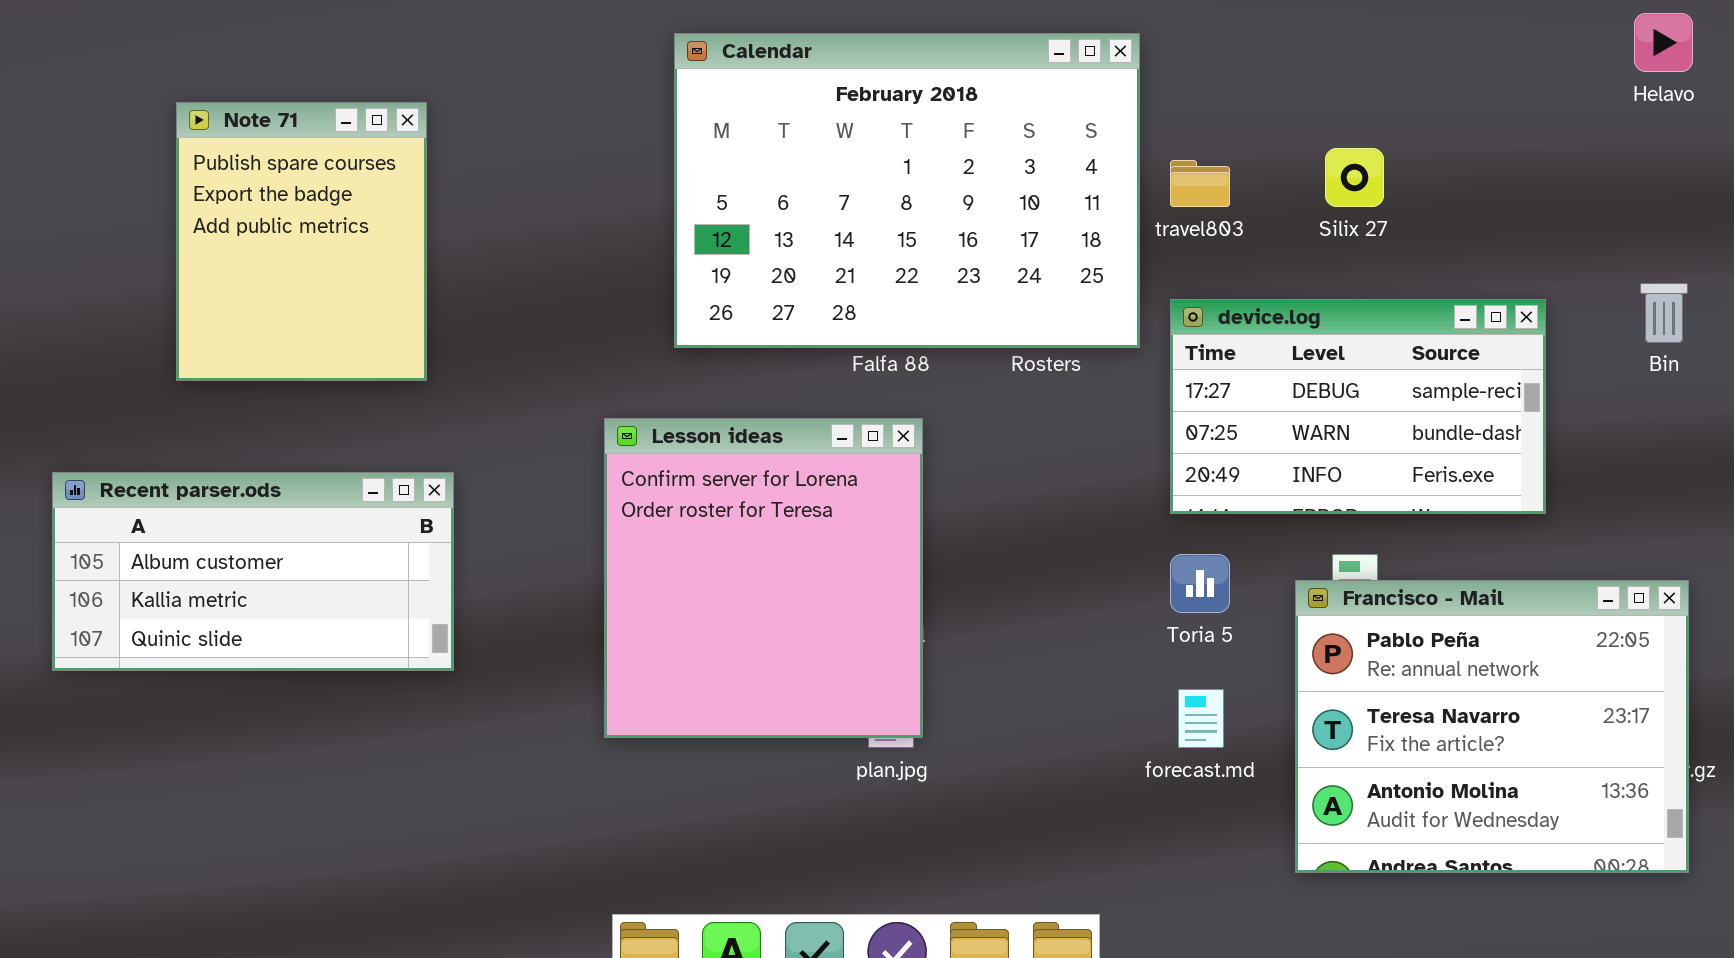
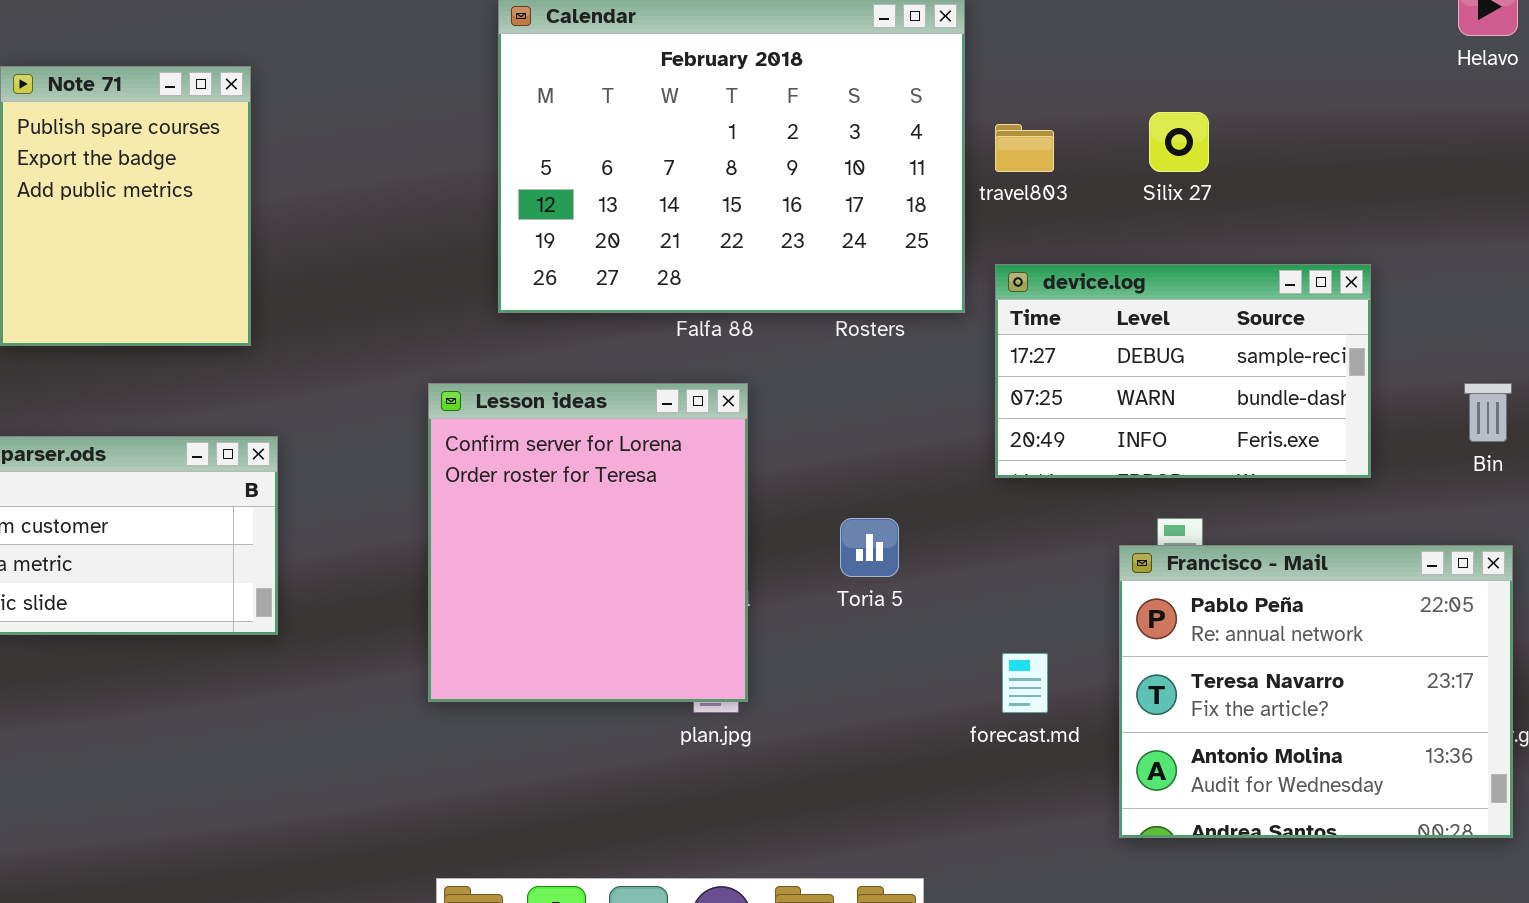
Bin: [1640,283,1688,343] -> [1464,383,1512,442], moved
Toria 5: [1170,554,1230,613] -> [840,518,899,577], moved

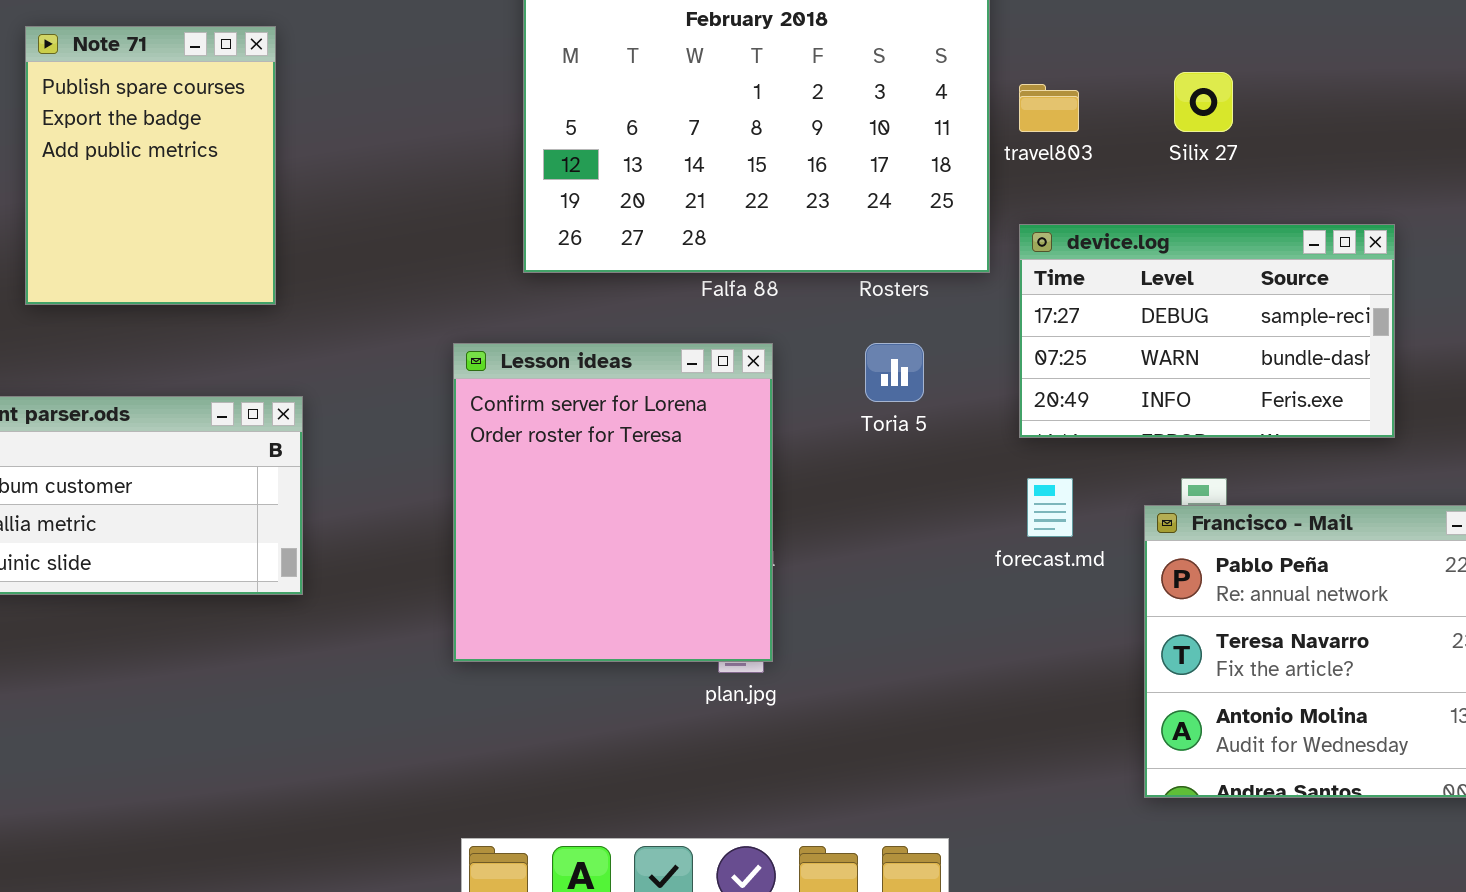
Toria 5: [840,518,899,577] -> [865,343,924,402], moved
forecast.md: [1002,653,1048,713] -> [1027,478,1073,537], moved

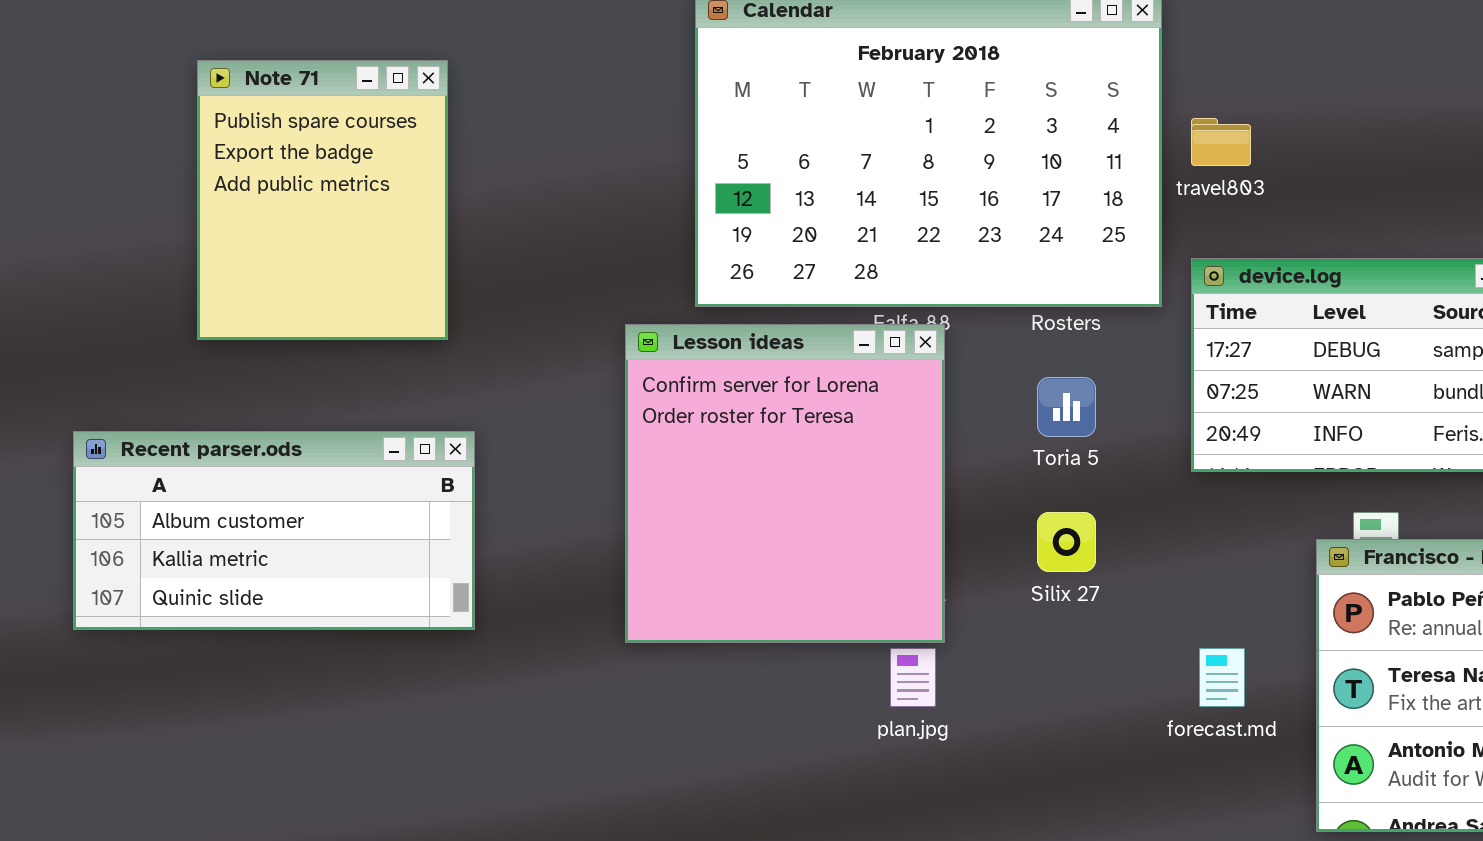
Silix 27: [1174,72,1233,132] -> [1037,512,1096,572], moved
Lesson ideas: [453,343,773,662] -> [625,324,945,643], moved
forecast.md: [1027,478,1073,537] -> [1199,648,1245,707], moved

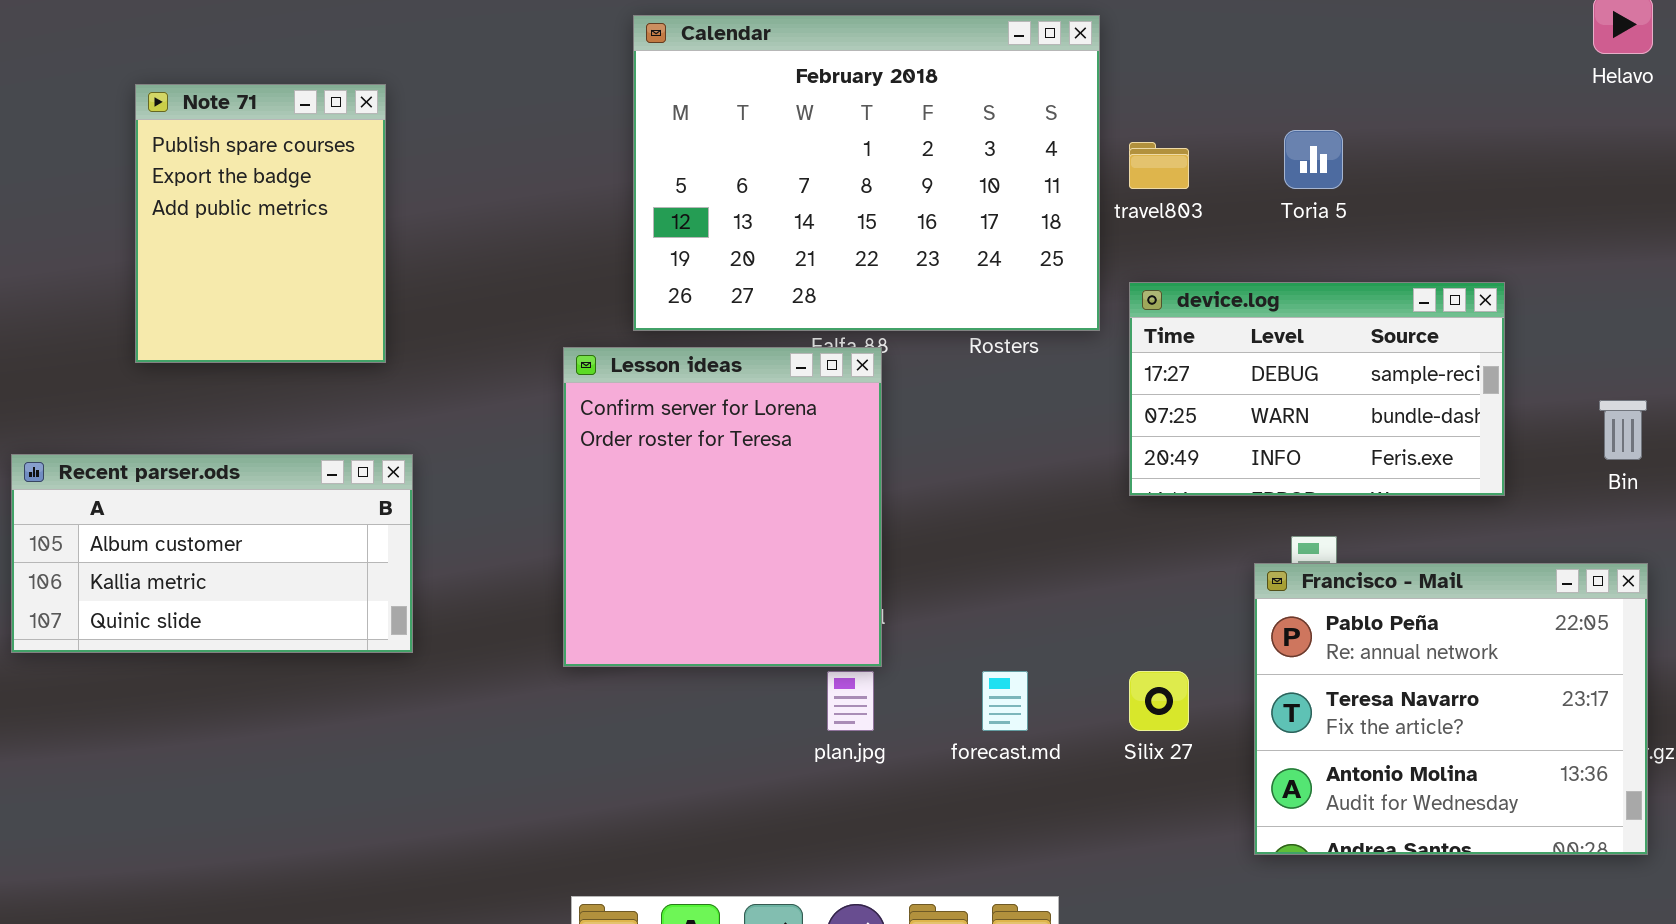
Toria 5: [1037,377,1096,437] -> [1284,130,1343,189], moved
Silix 27: [1037,512,1096,572] -> [1129,671,1189,731], moved
forecast.md: [1199,648,1245,707] -> [982,671,1028,731], moved

